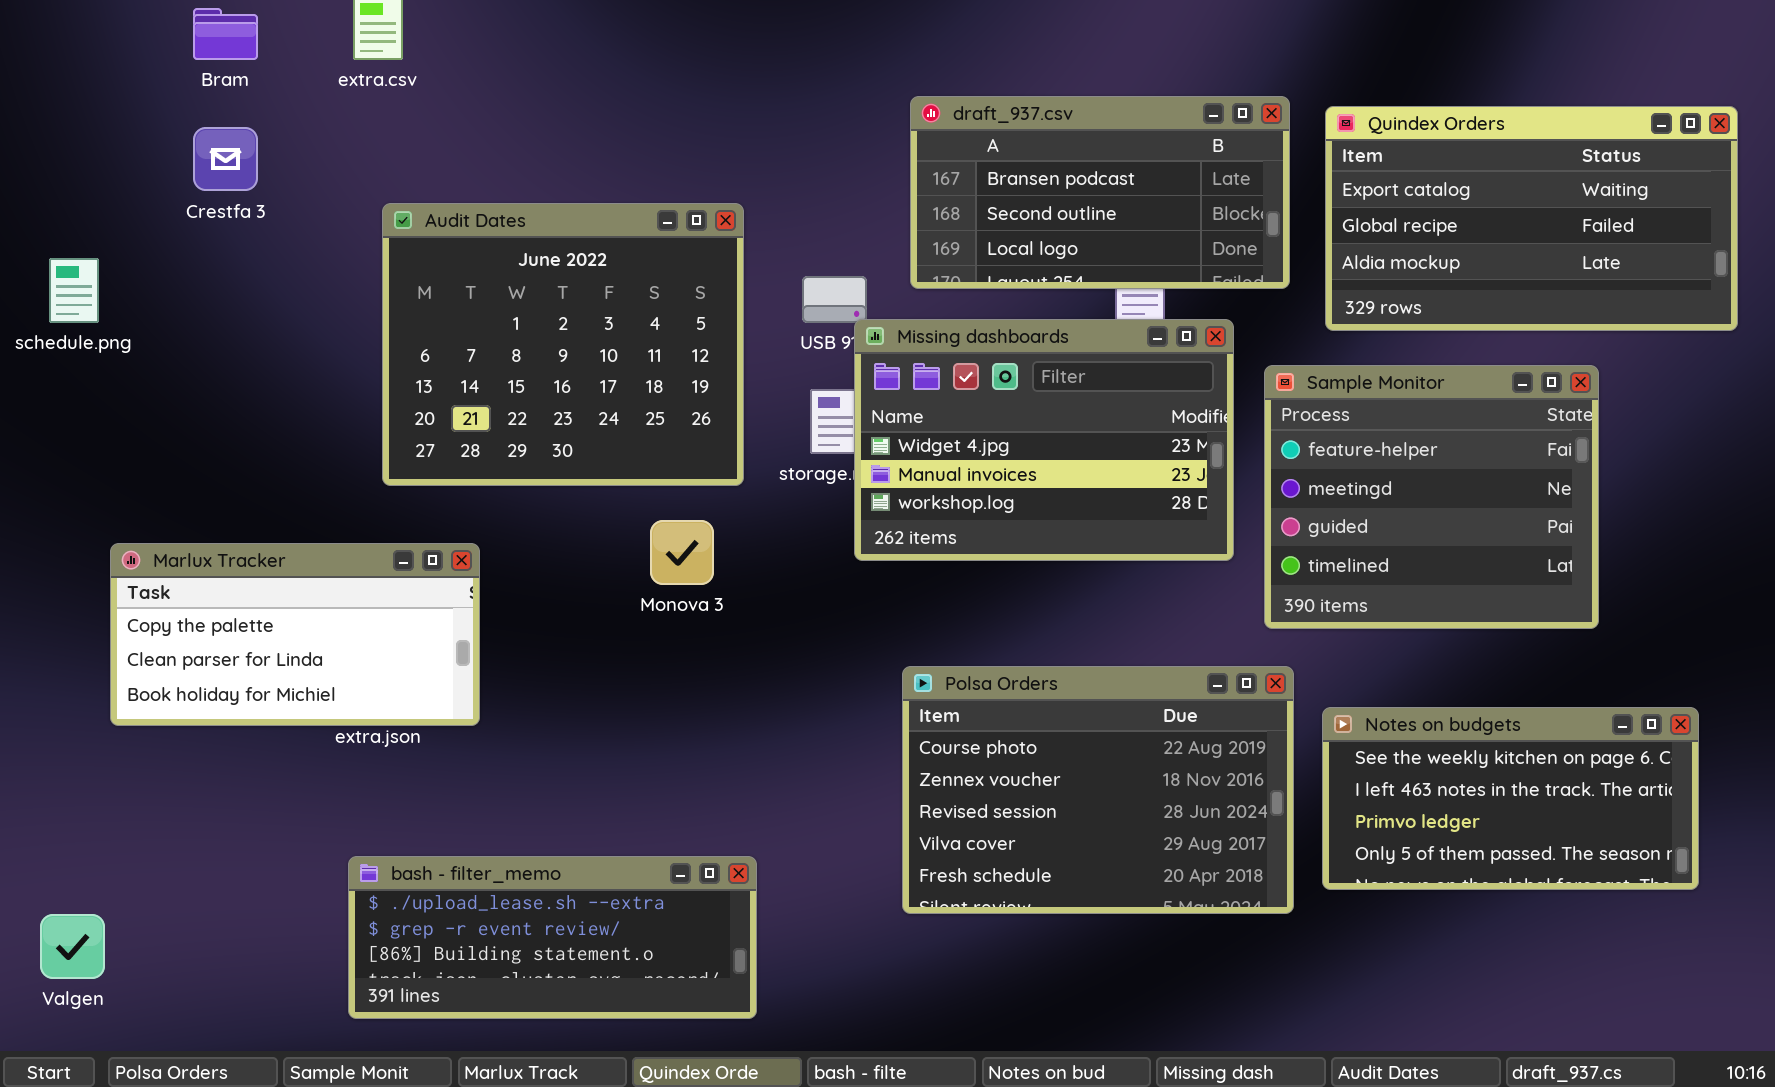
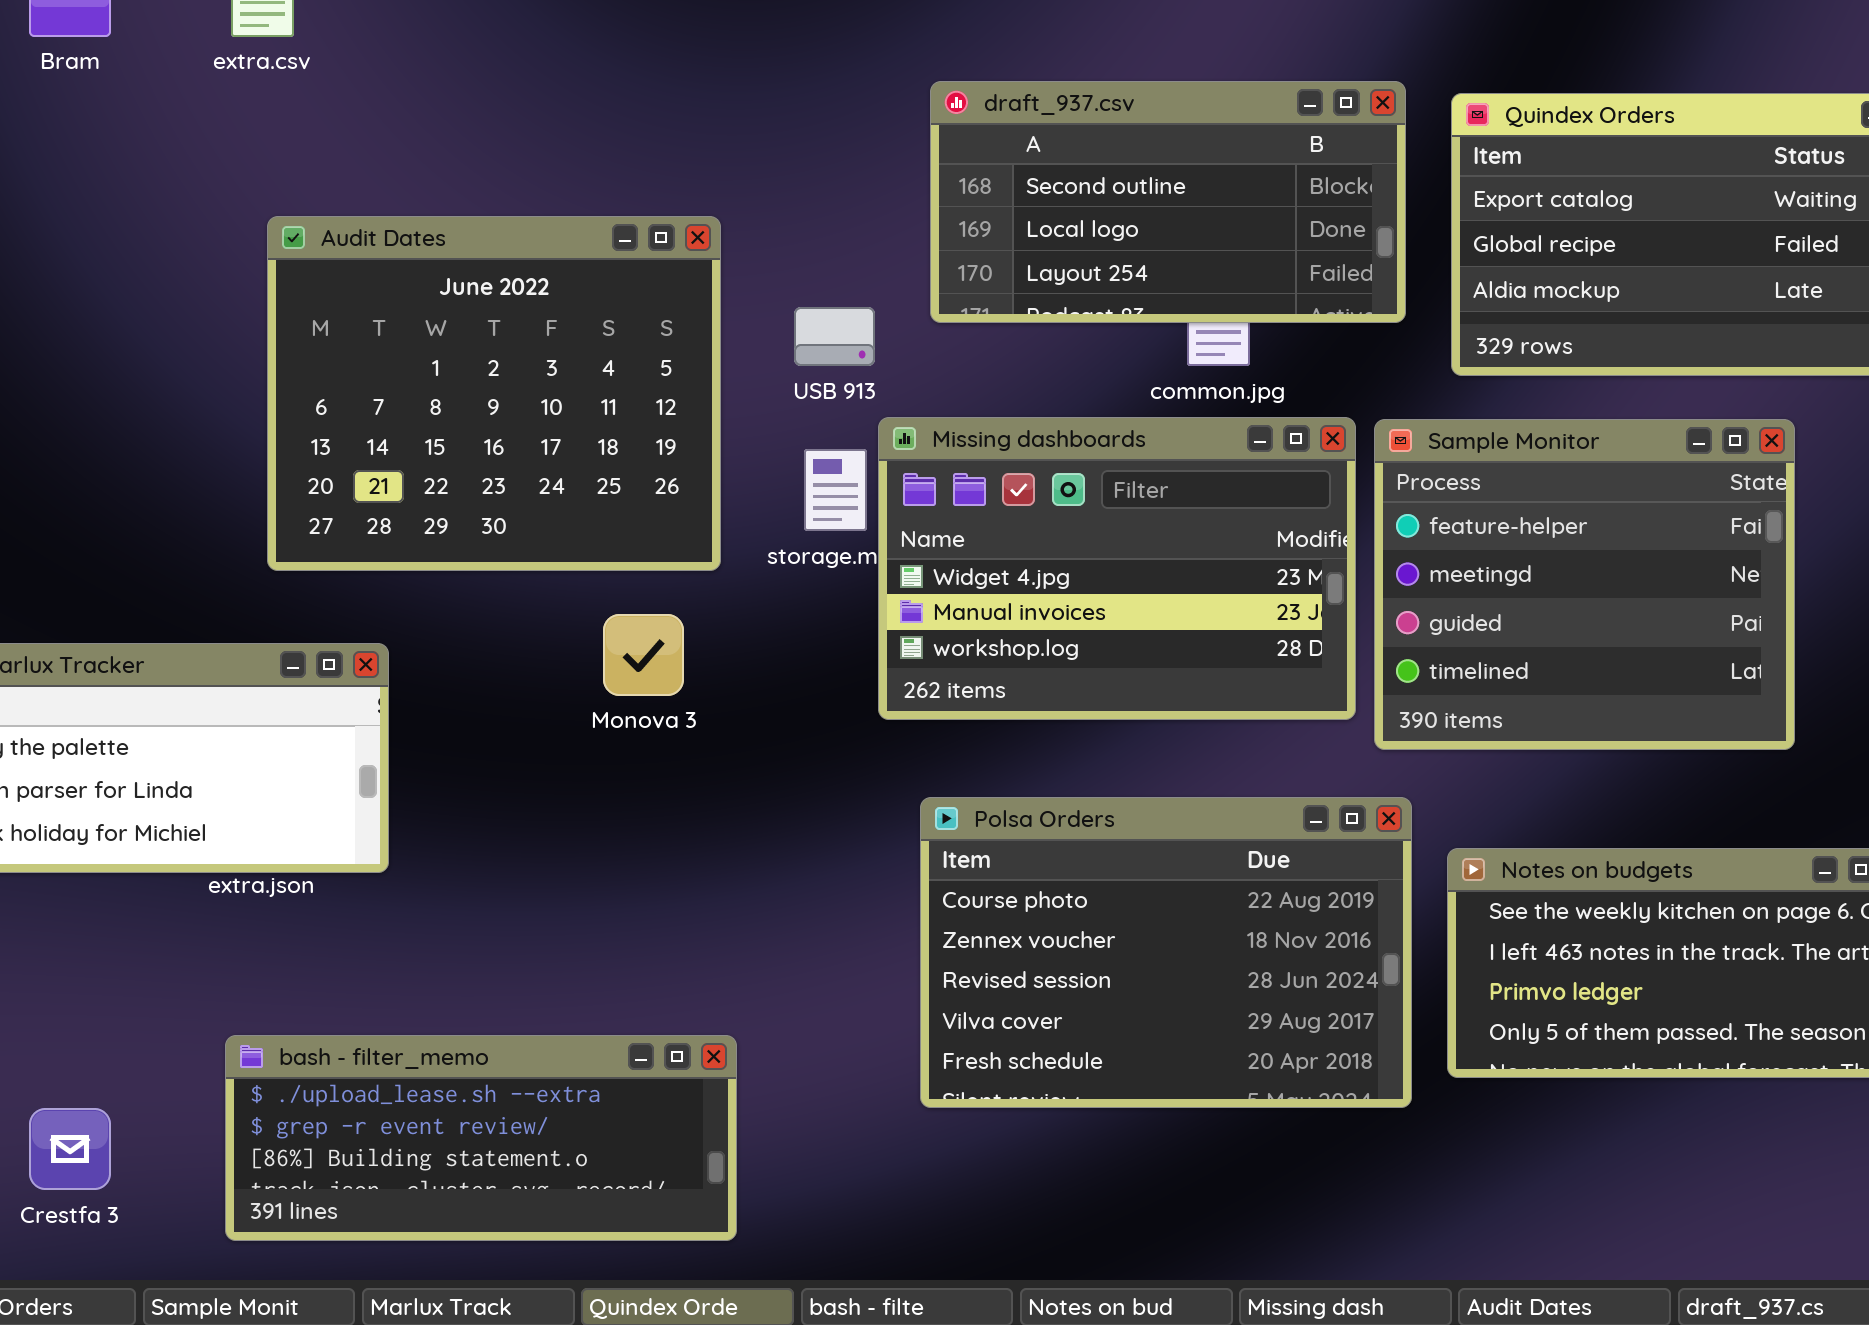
draft_937.csv: [910,96,1290,289] -> [930,81,1406,323], scrolled down 1 row
Crestfa 3: [193,127,258,191] -> [29,1108,111,1190], moved
Missing dashboards: [854,319,1234,561] -> [878,417,1356,720], moved

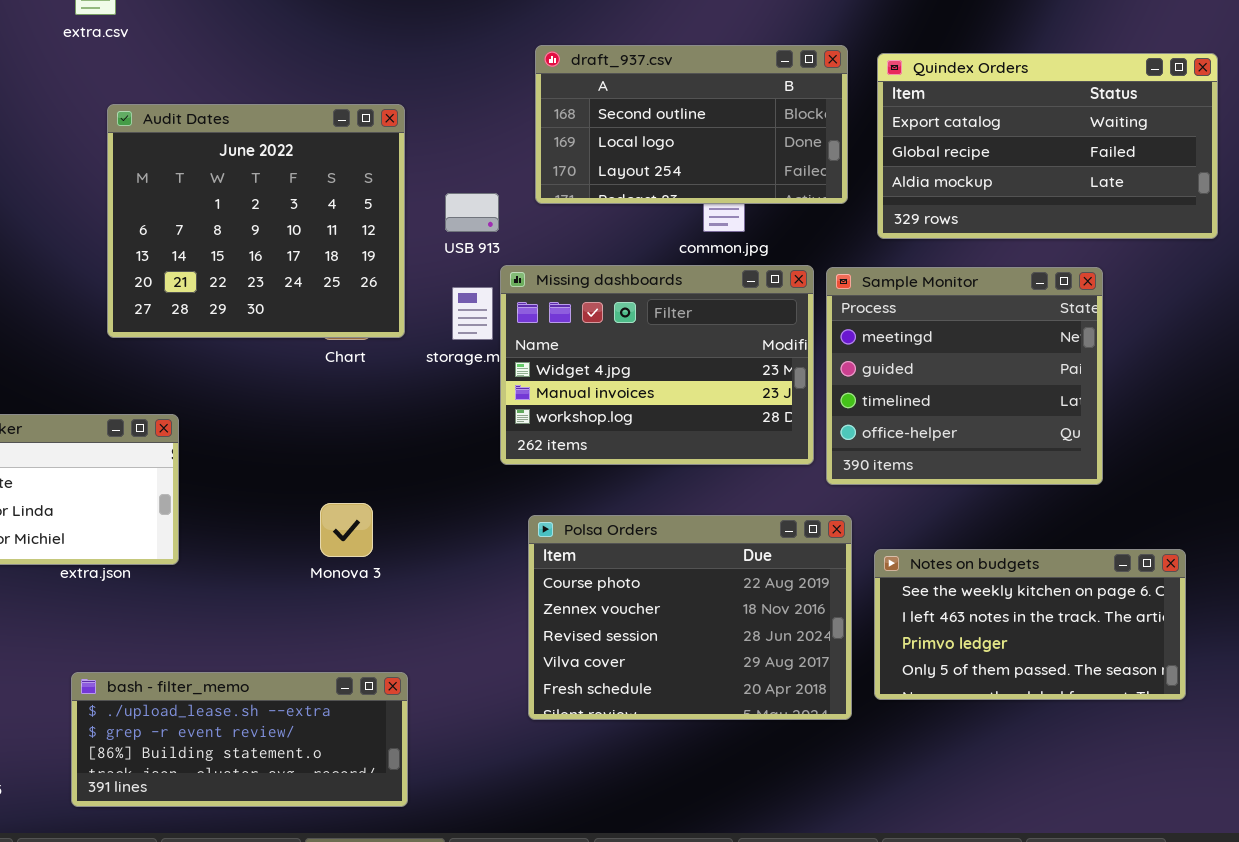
Audit Dates: [267,216,721,571] -> [107,104,405,338], moved
Sample Monitor: [1374,419,1795,750] -> [826,267,1103,485], scrolled down 1 row
Monova 3: [603,614,684,696] -> [320,503,373,557], moved

